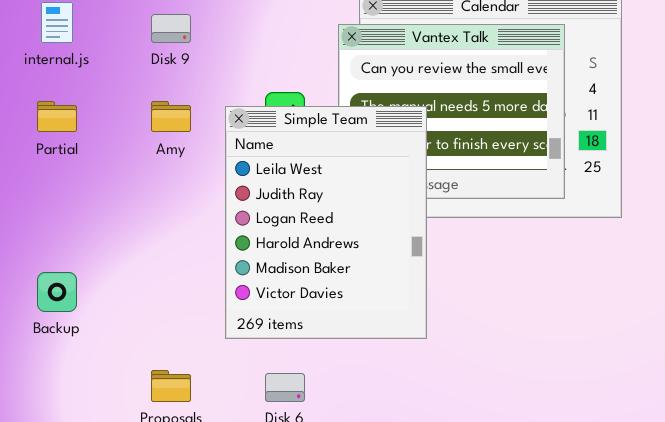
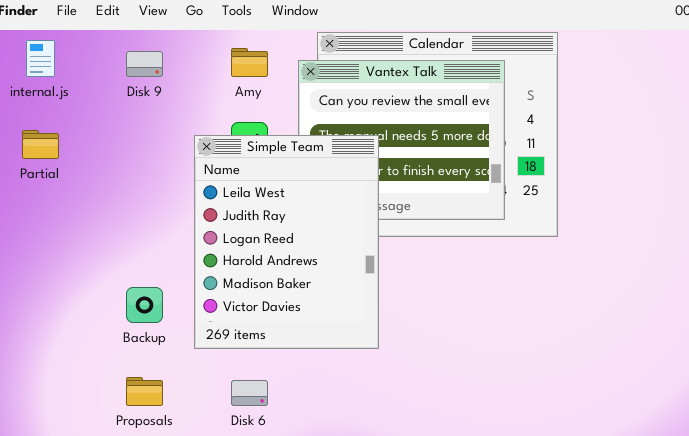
Amy: [151,101,191,132] -> [231,48,268,77], moved
Backup: [37,272,77,312] -> [126,287,163,323], moved

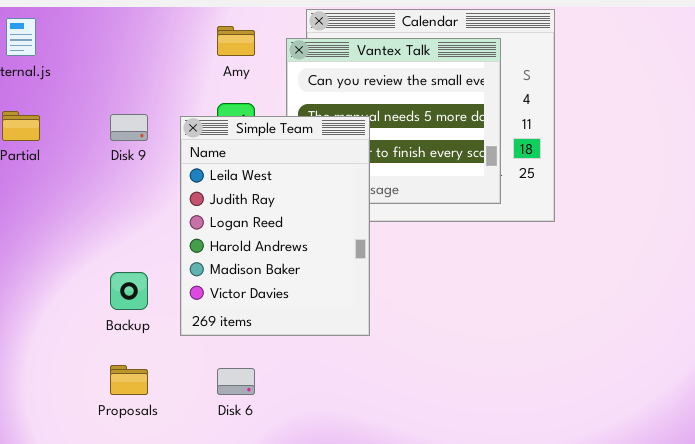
Disk 9: [126,51,163,77] -> [110,114,148,141], moved

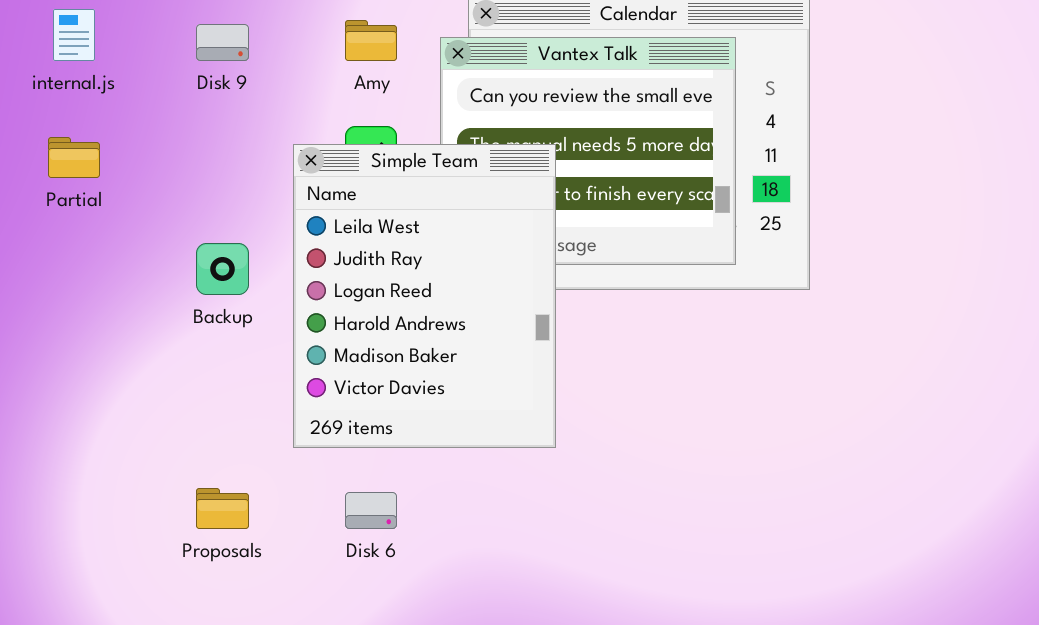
Disk 9: [110,114,148,141] -> [196,24,249,61], moved
Backup: [110,272,148,310] -> [196,243,249,295], moved

